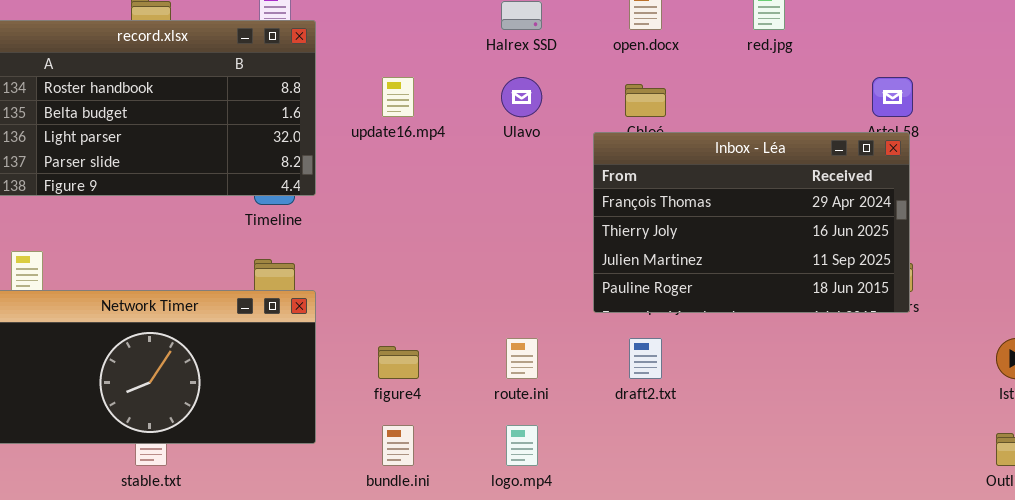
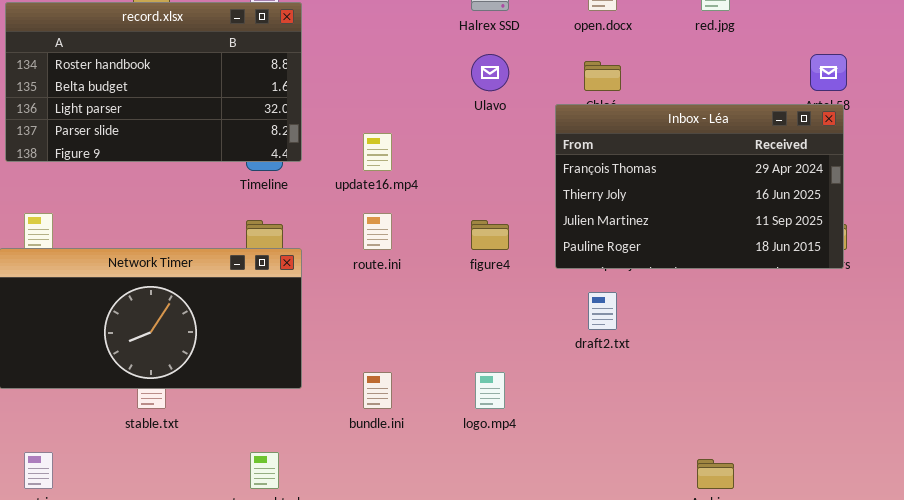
update16.mp4: [382,77,414,117] -> [363,133,392,171], moved
route.ini: [506,338,538,379] -> [363,213,392,250], moved
figure4: [378,346,419,379] -> [471,220,509,250], moved

